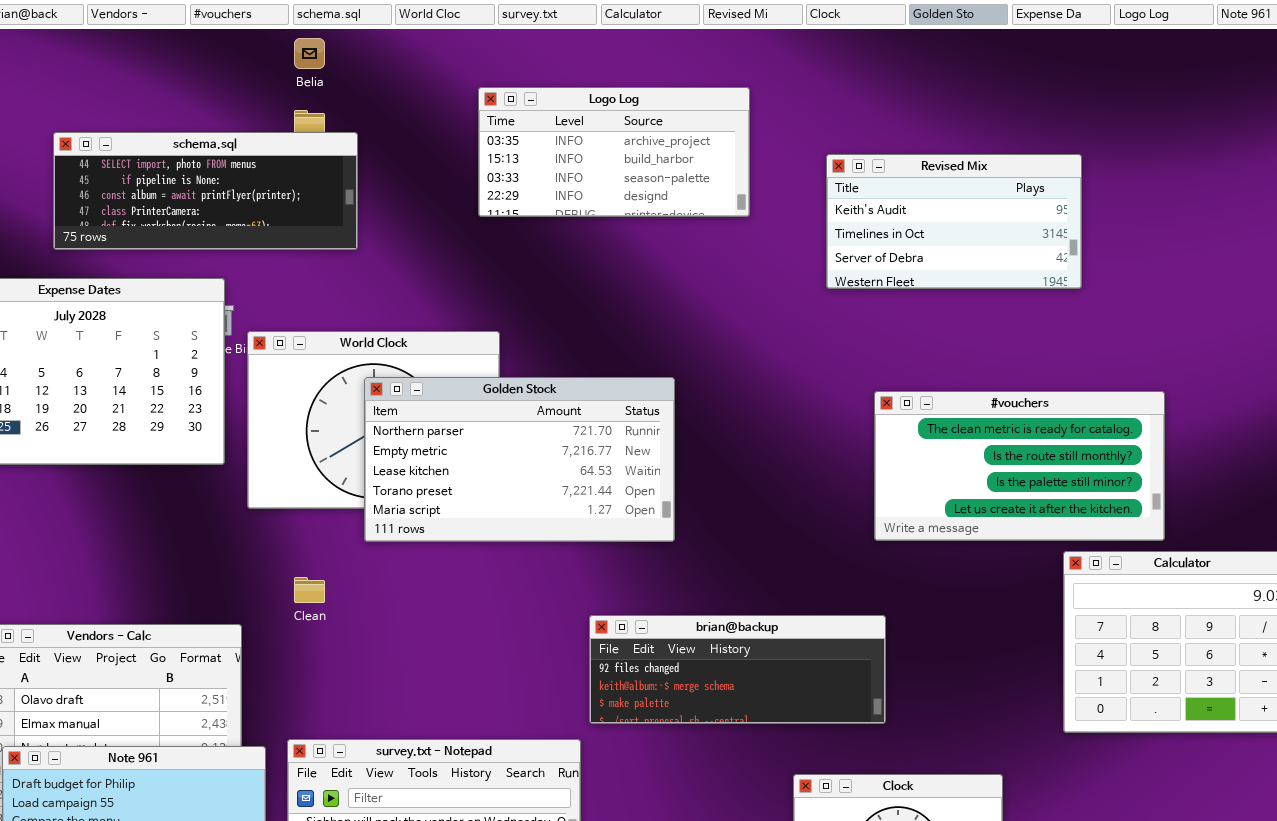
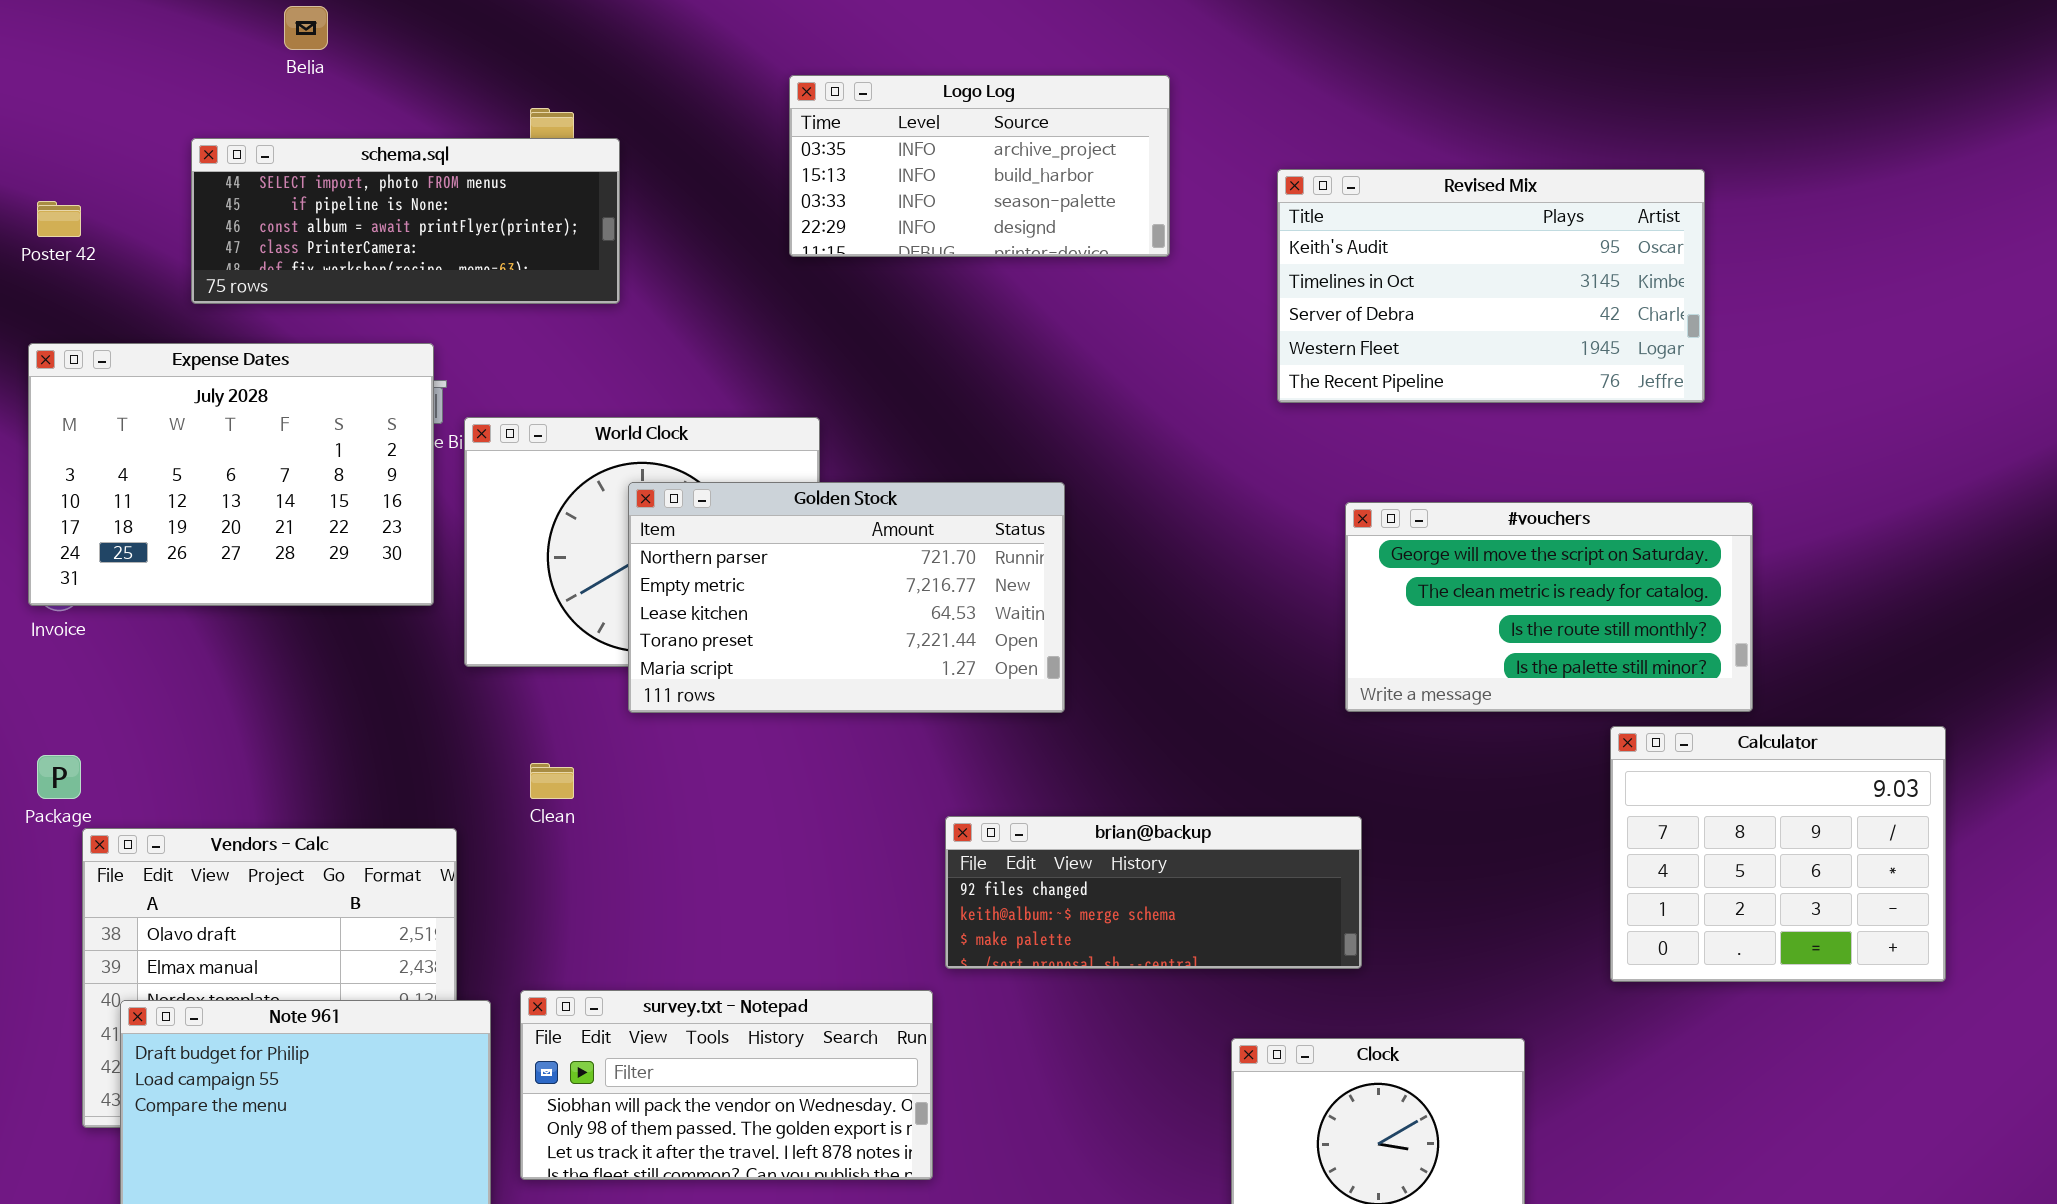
Belia: [294,38,325,69] -> [284,6,328,50], moved
Revised Mix: [826,154,1082,289] -> [1277,169,1705,403], resized
#vouchers: [874,391,1165,541] -> [1345,502,1753,712], scrolled up 1 row

